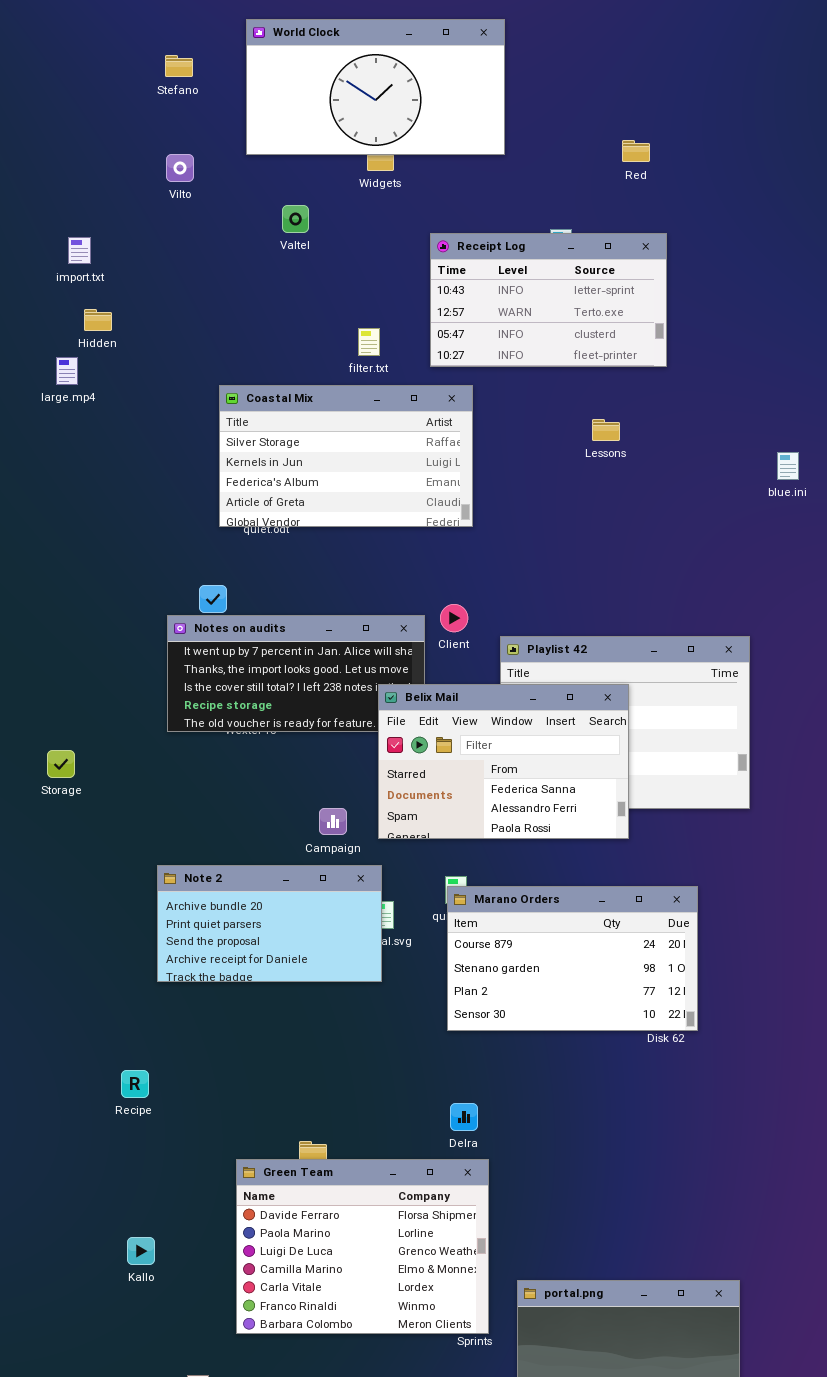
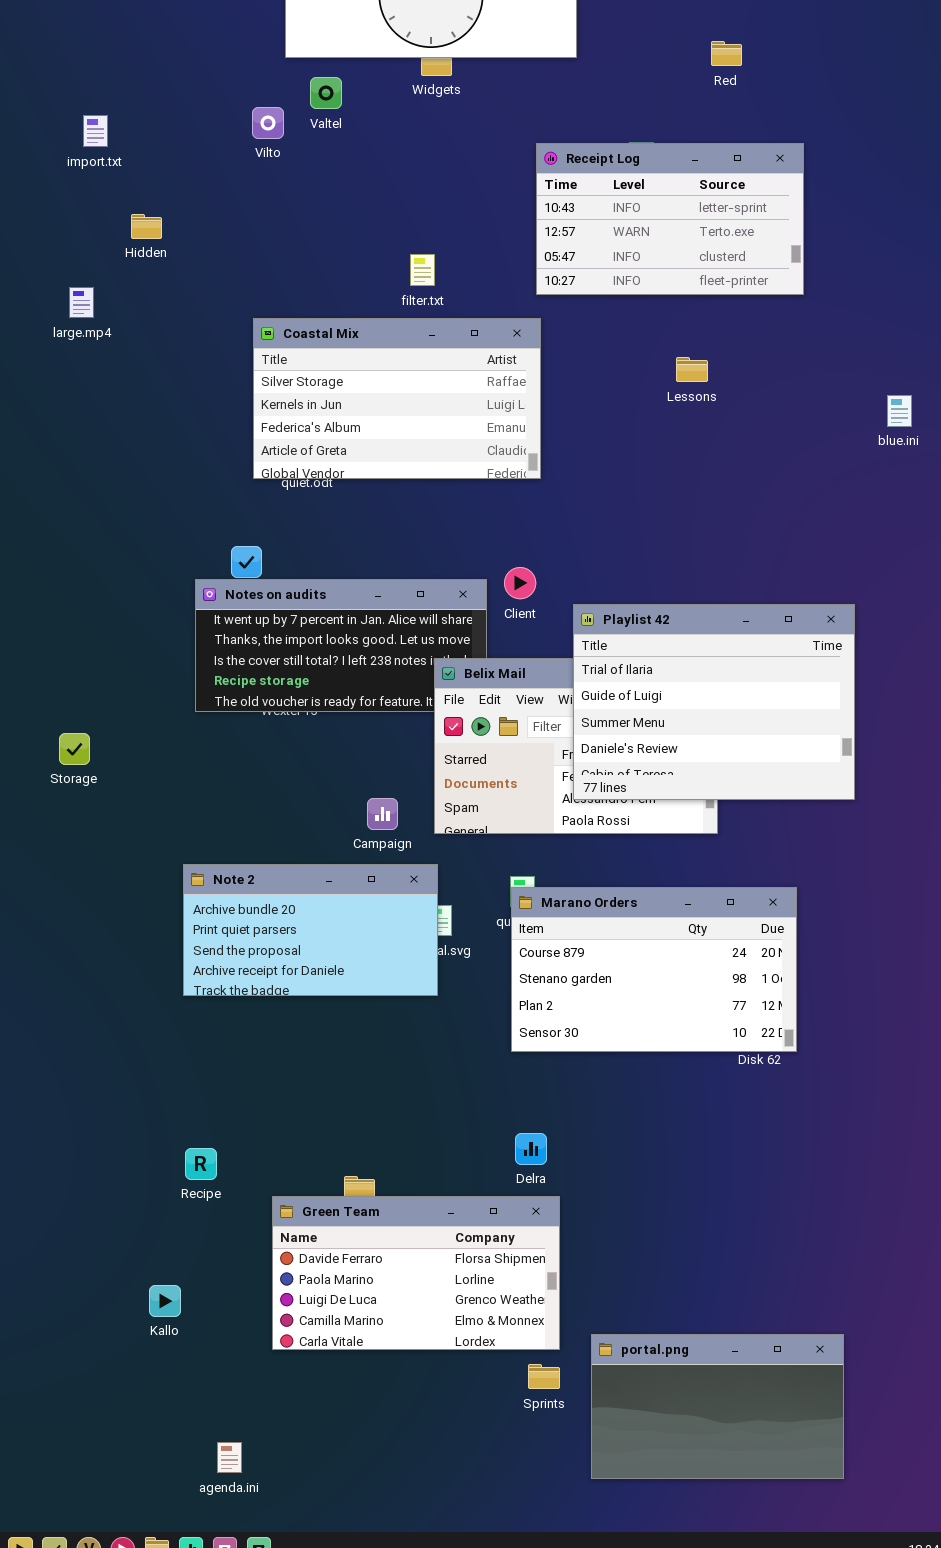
Vilto: [166,154,194,182] -> [252,107,284,139], moved
Valtel: [282,205,309,233] -> [310,77,342,109], moved
Receipt Log: [430,233,667,367] -> [536,143,804,295], moved
import.txt: [68,237,91,264] -> [83,115,108,147], moved
Hidden: [84,309,112,331] -> [131,214,162,239], moved
Playlist 42: [500,636,750,809] -> [573,604,855,800], raised
Recipe: [121,1070,149,1098] -> [185,1148,217,1180], moved
Green Team: [236,1159,489,1334] -> [272,1196,560,1350], resized

